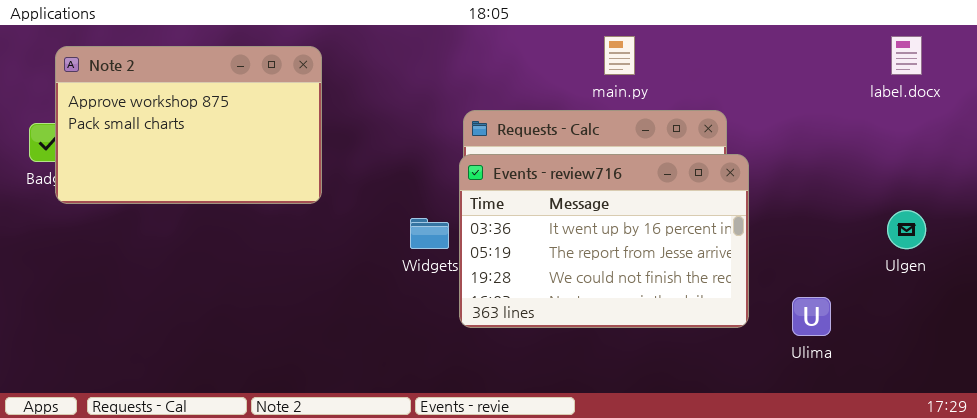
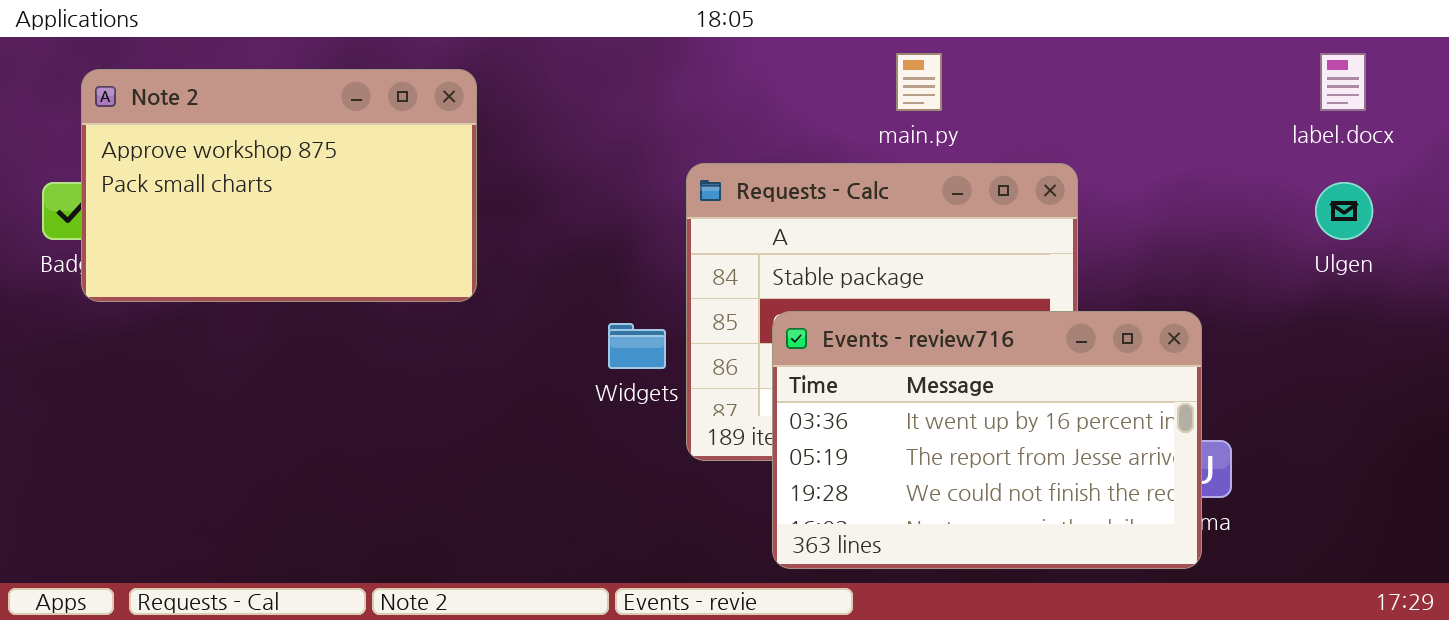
Events - review716: [459,154,749,328] -> [772,311,1202,569], moved
Ulgen: [887,210,926,249] -> [1315,182,1373,240], moved

